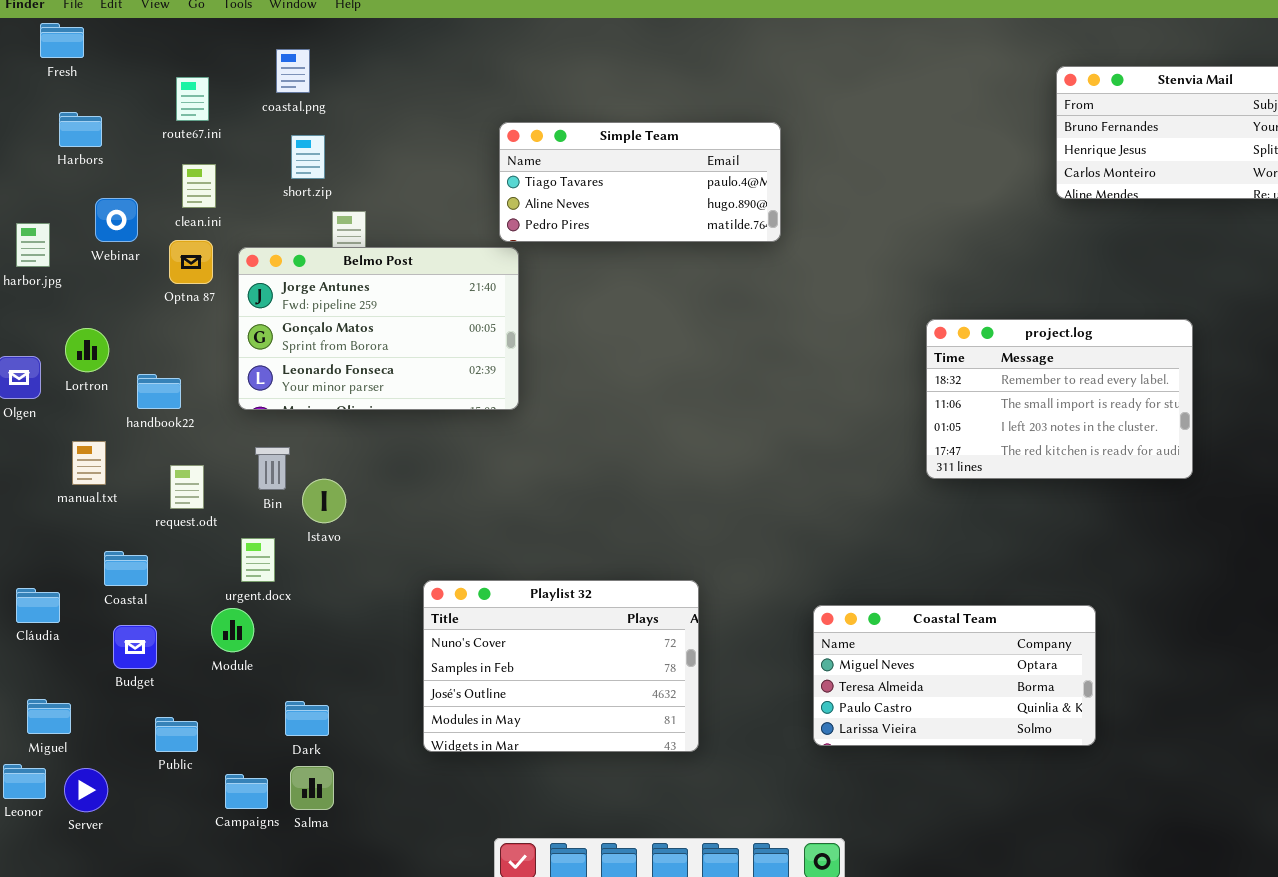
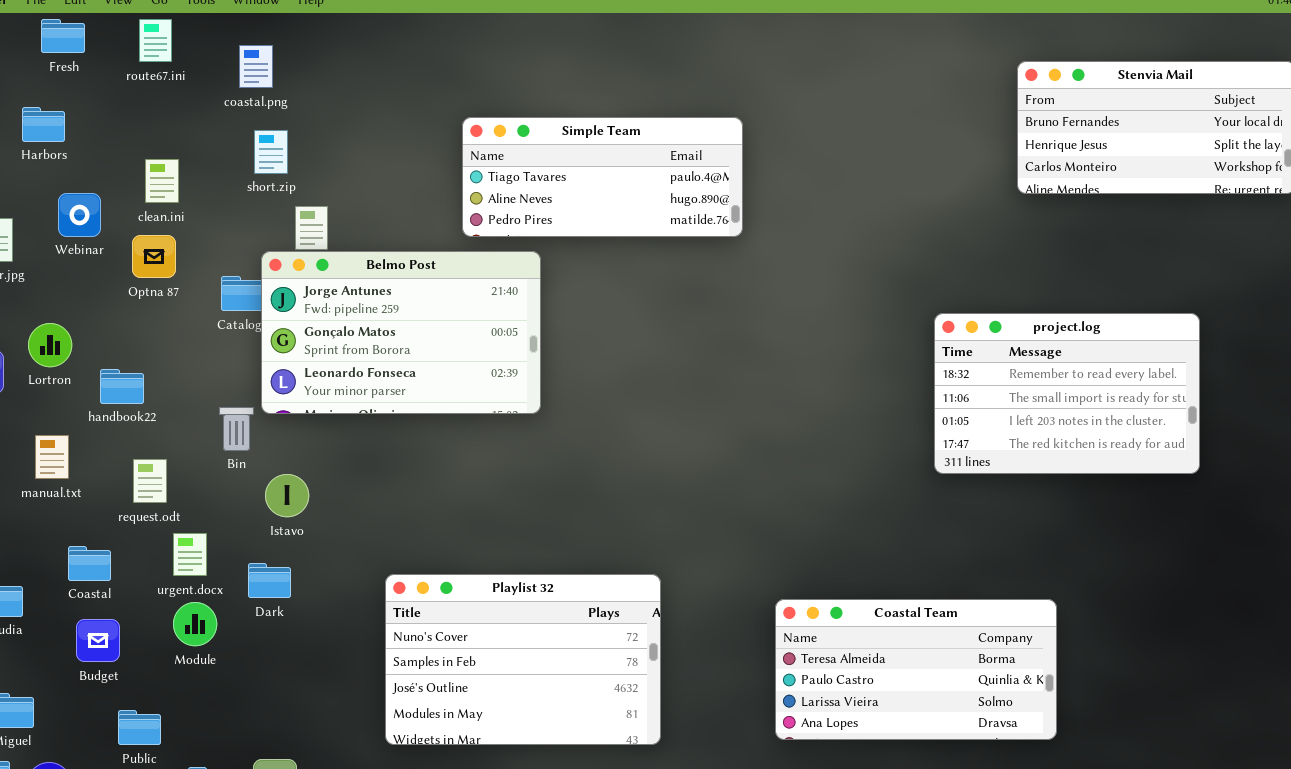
Fresh: [40,23,84,58] -> [41,19,85,53], moved
route67.ini: [176,77,209,121] -> [139,19,172,62], moved
Belmo Post: [238,247,519,410] -> [261,251,541,414], moved
project.log: [926,319,1193,479] -> [934,313,1200,474], moved
Bin: [255,447,290,490] -> [219,407,254,451], moved
urgent.docx: [241,538,275,582] -> [173,533,207,576], moved
Coastal Team: [813,605,1096,746] -> [775,599,1057,740], scrolled down 1 row
Dark: [285,701,329,736] -> [248,563,291,598], moved

